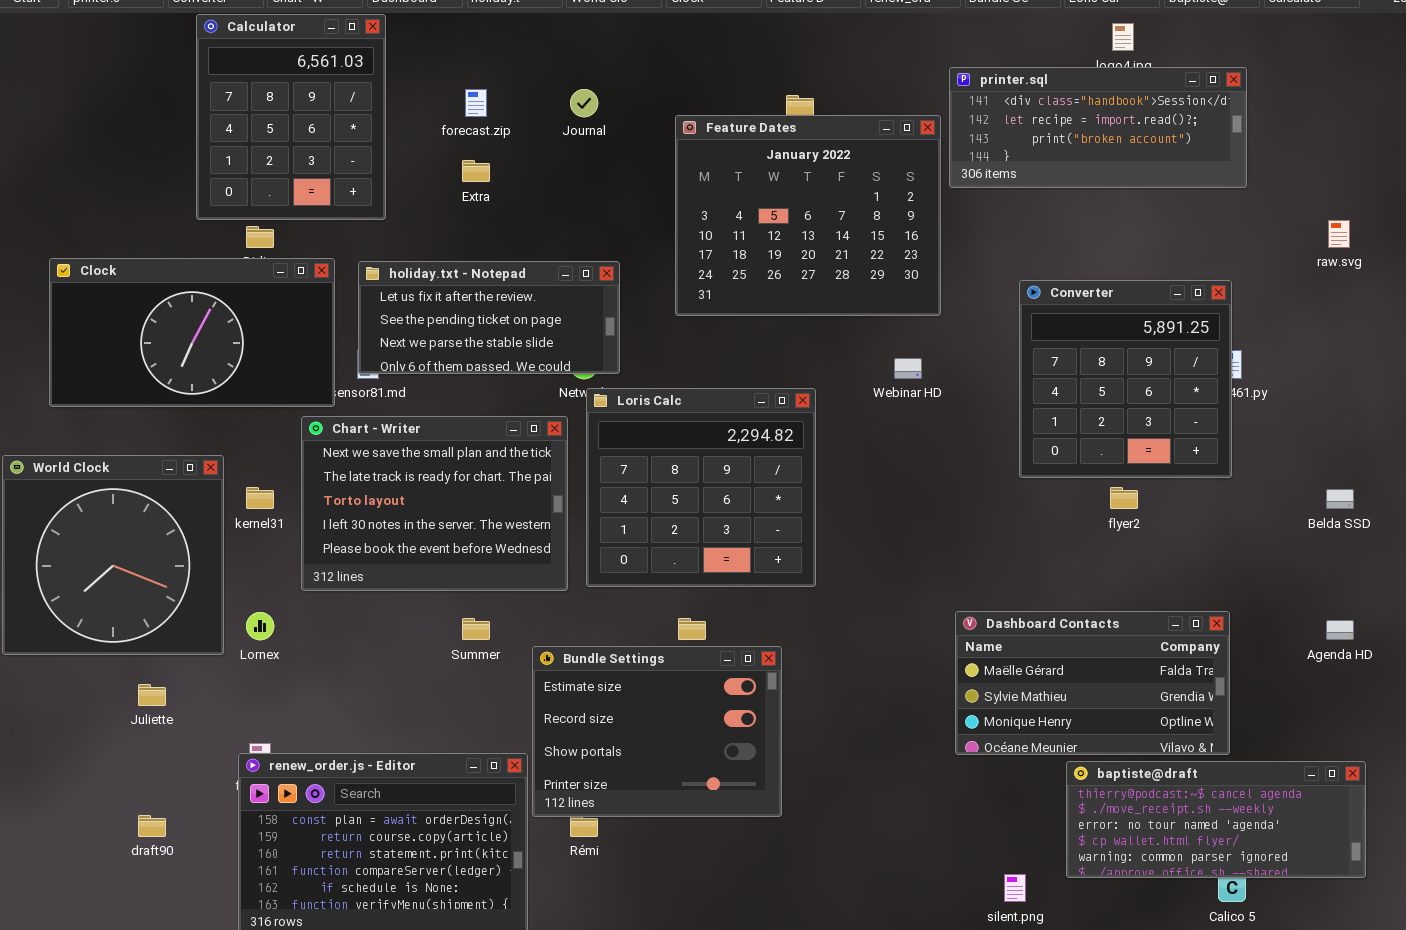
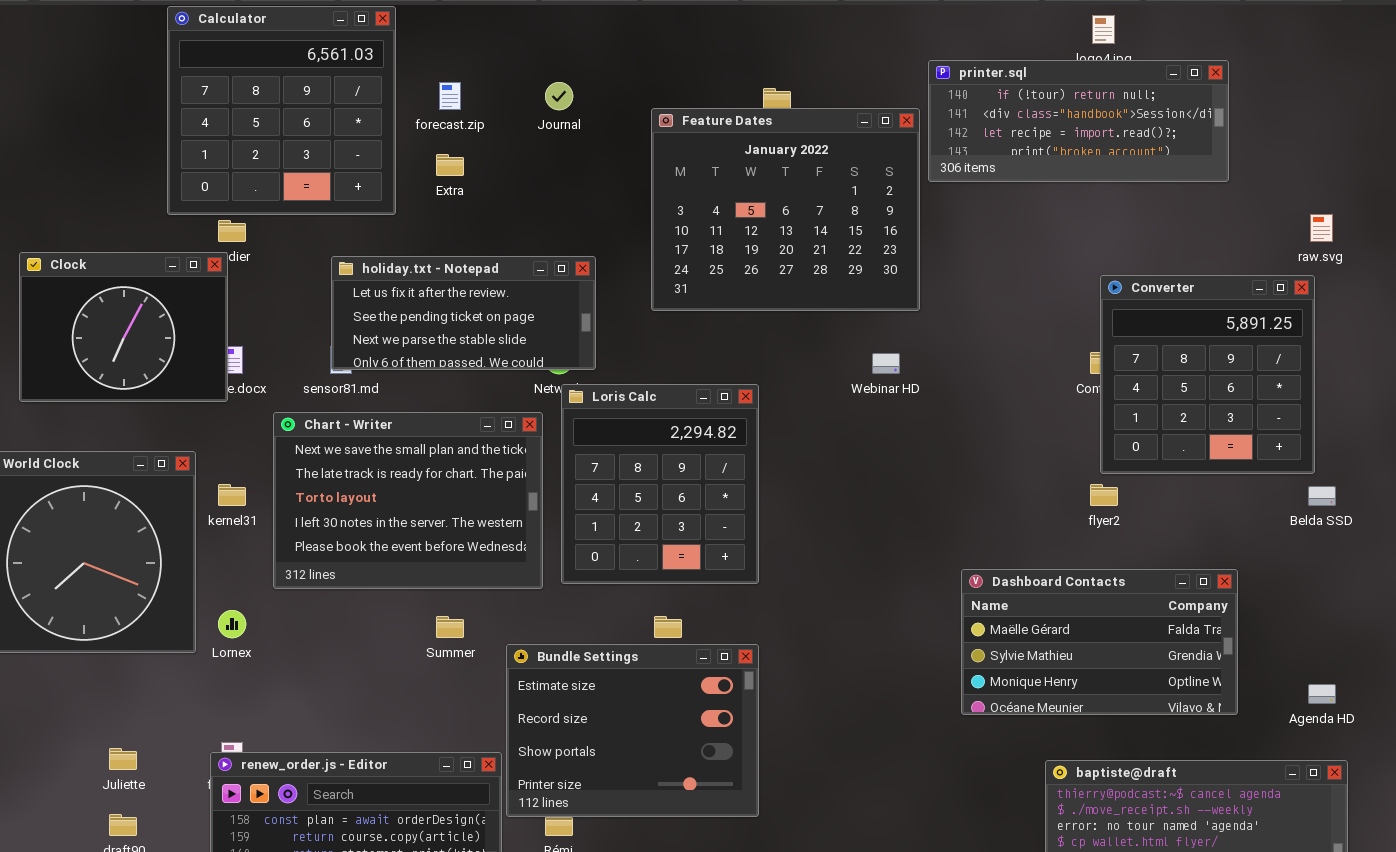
Calculator: [196,14,386,220] -> [167,6,396,215], resized
printer.sql: [949,67,1247,188] -> [928,60,1229,182], scrolled up 1 row
Clock: [49,258,335,407] -> [19,252,228,402], resized
Converter: [1019,280,1232,478] -> [1100,275,1315,474], moved
Loris Calc: [586,388,816,587] -> [561,384,759,584], resized
Dashboard Contacts: [955,611,1230,755] -> [961,569,1238,715], moved
Agenda HD: [1326,620,1354,640] -> [1308,684,1336,704], moved
Juliette: [138,684,166,706] -> [109,748,137,770], moved

